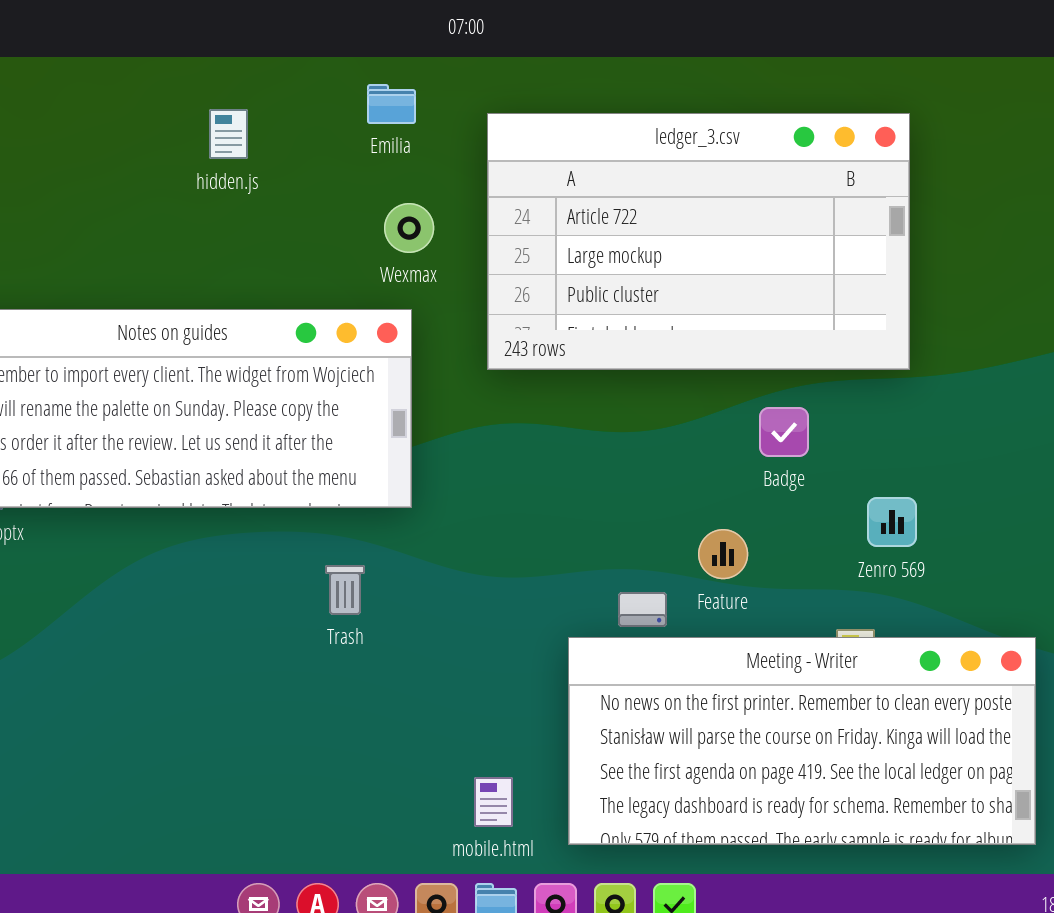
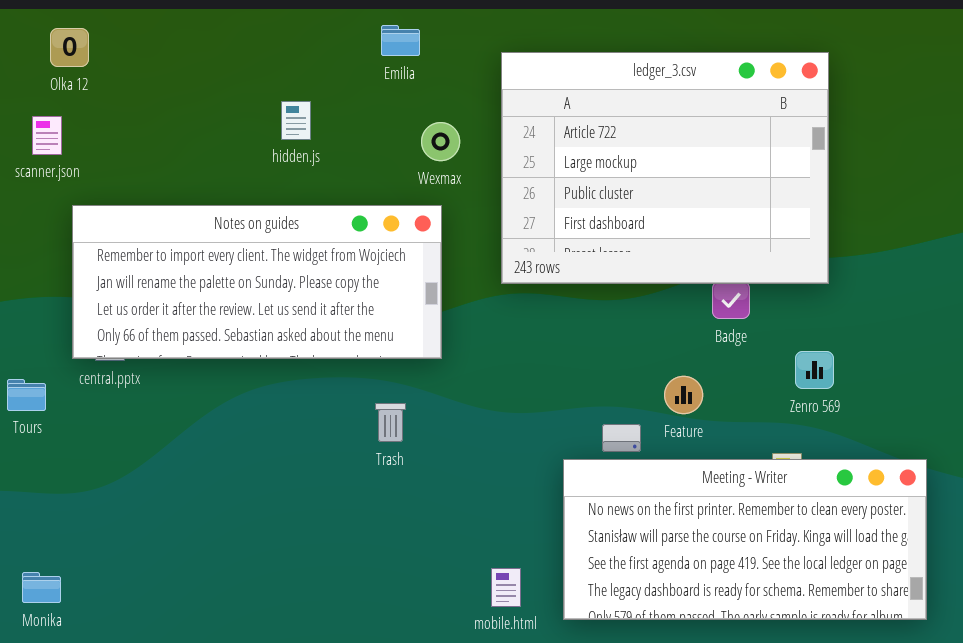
Emilia: [367,84,416,124] -> [381,25,420,56], moved
hidden.js: [209,109,248,159] -> [281,101,311,140], moved
ledger_3.csv: [487,113,910,370] -> [501,52,829,284], resized

